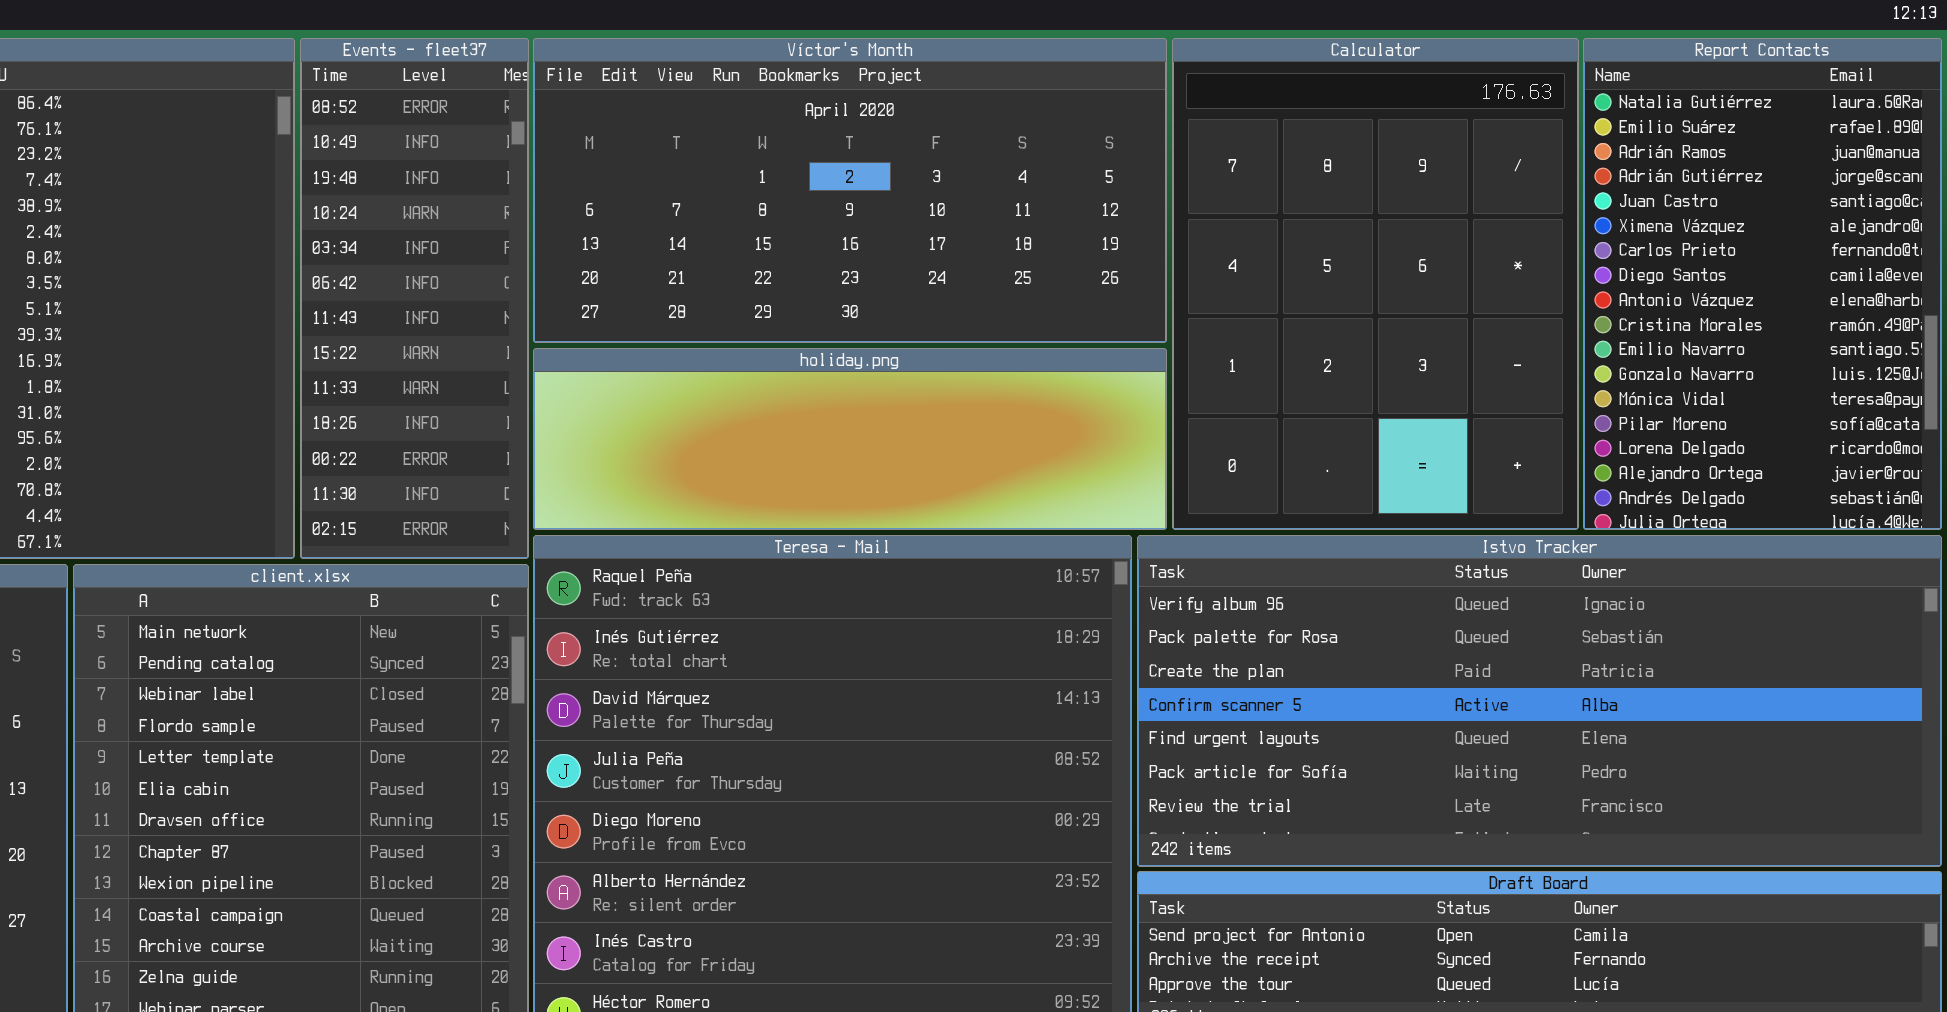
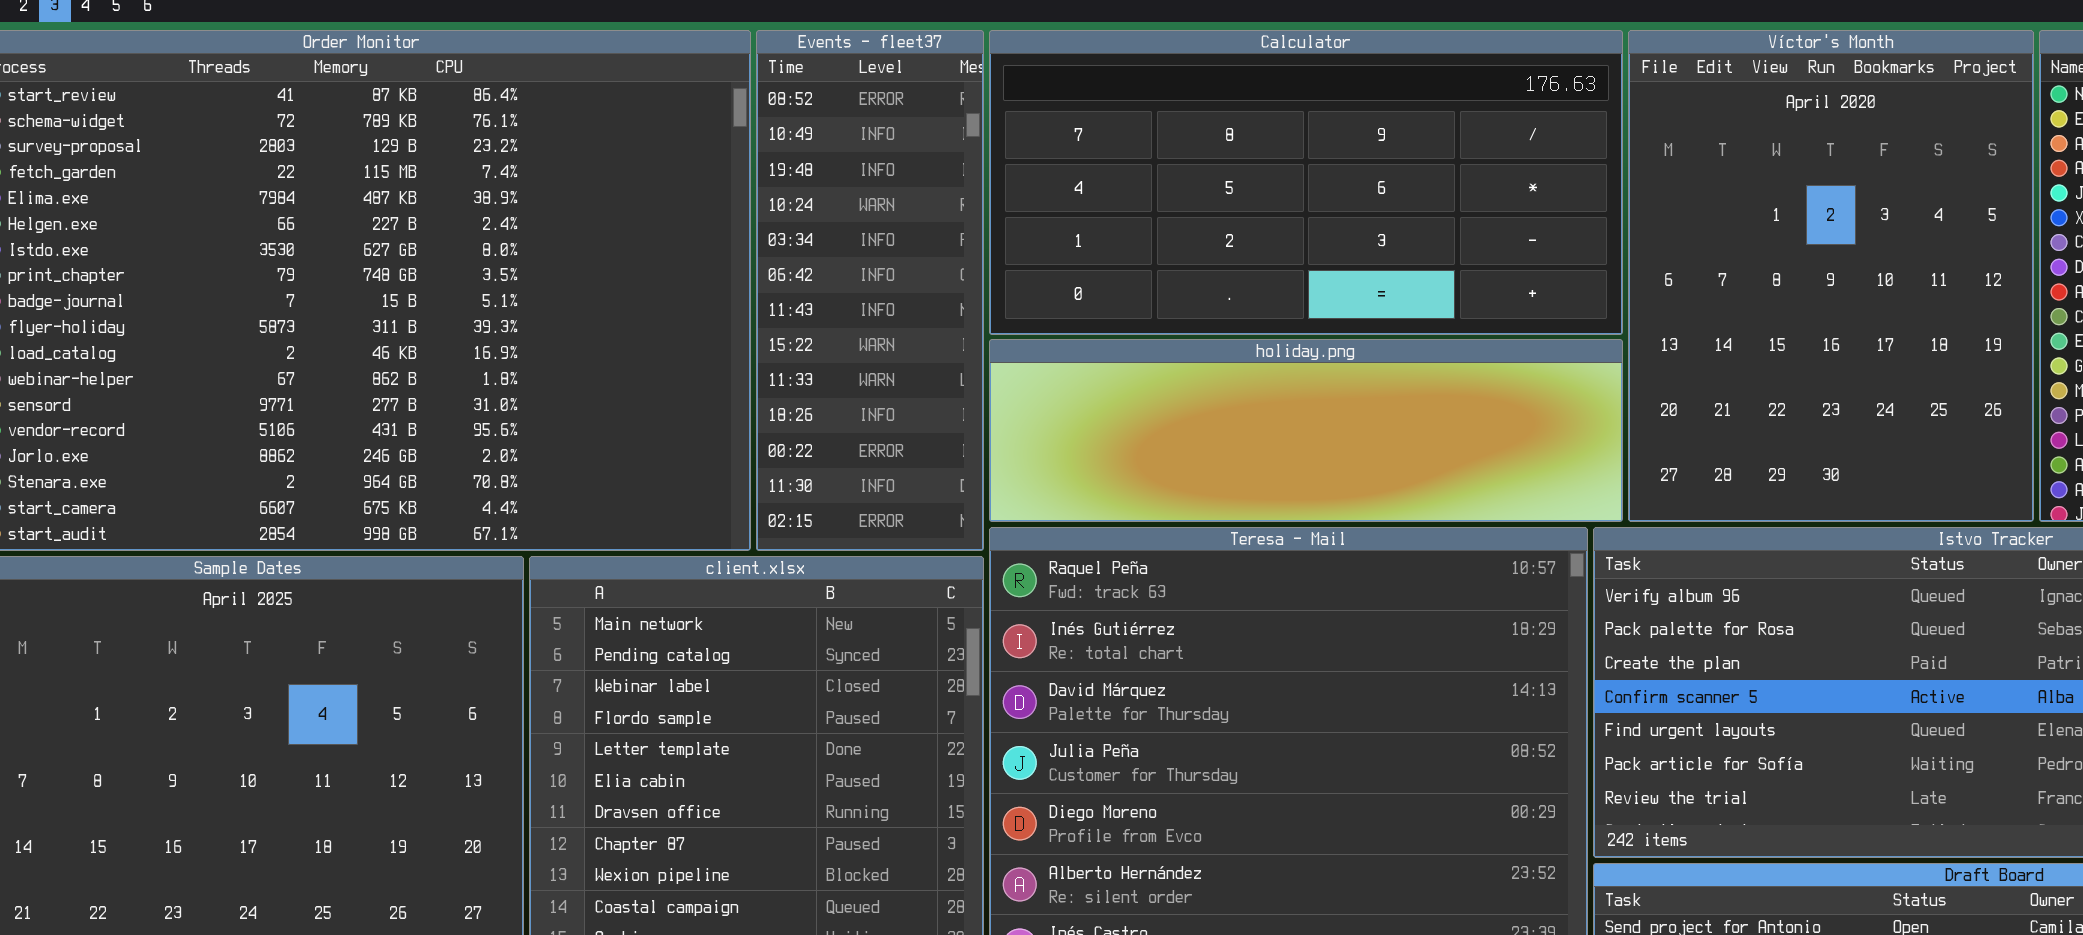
Víctor's Month: [533,38,1167,343] -> [1628,30,2034,522], moved, resized
Calculator: [1172,38,1579,530] -> [989,30,1623,335], moved, resized

